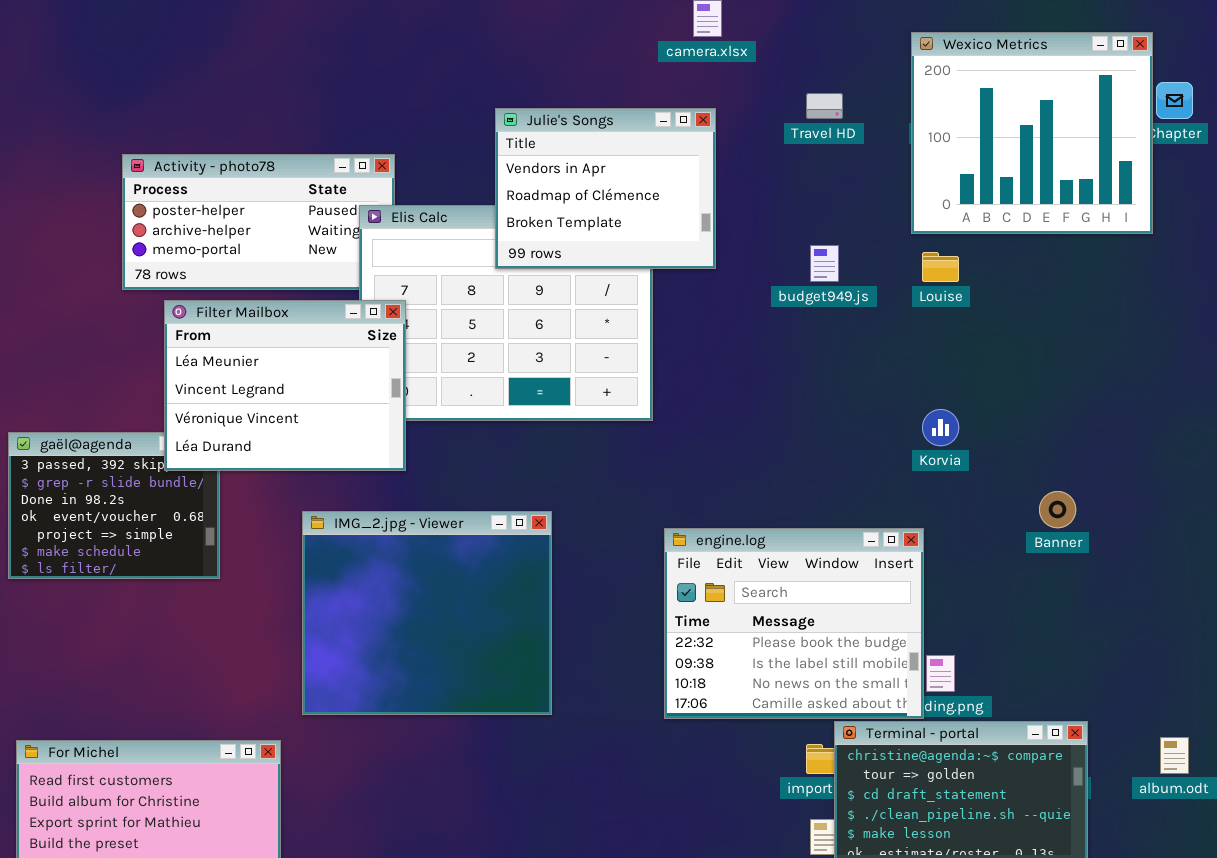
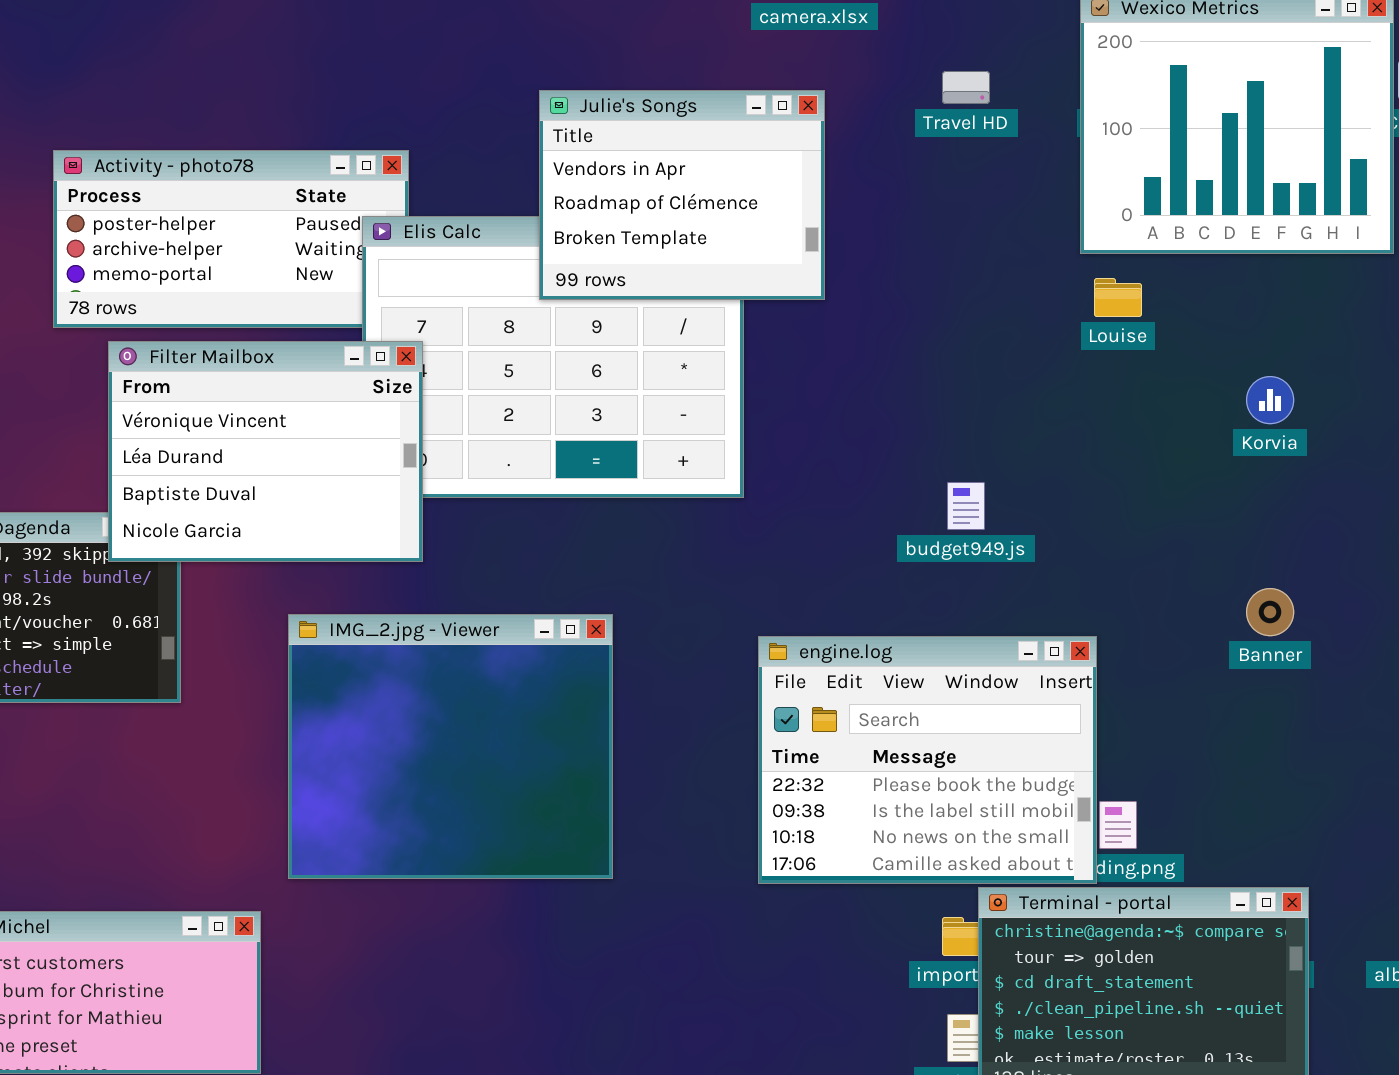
budget949.js: [810,245,839,282] -> [947,482,985,530], moved
Filter Mailbox: [164,300,406,471] -> [108,341,423,562], scrolled down 2 rows
Korvia: [922,409,959,446] -> [1246,376,1294,424], moved

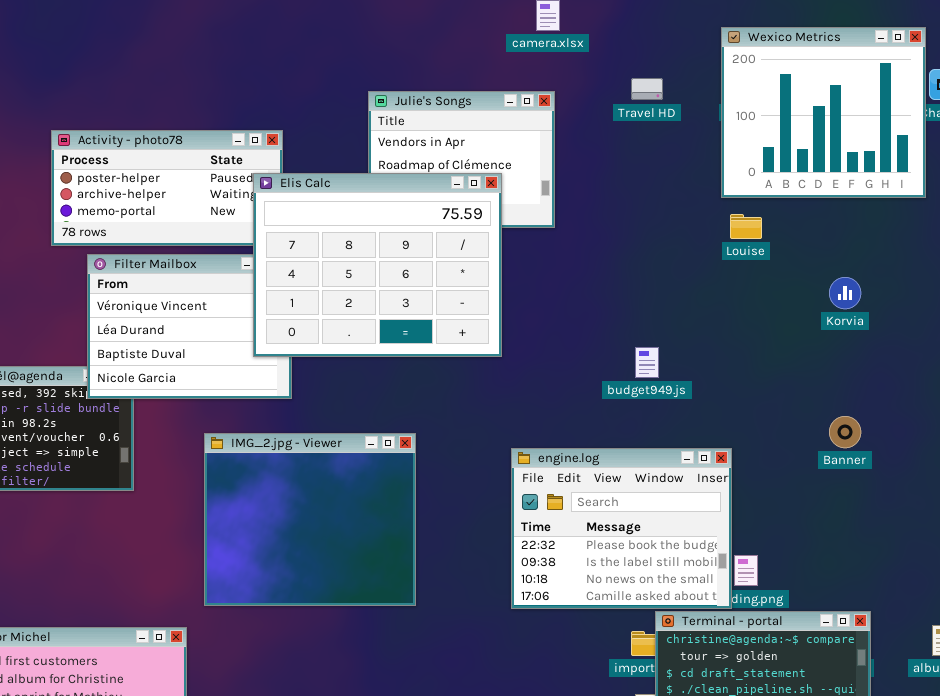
Elis Calc: [362,216,744,498] -> [253,173,502,357], raised

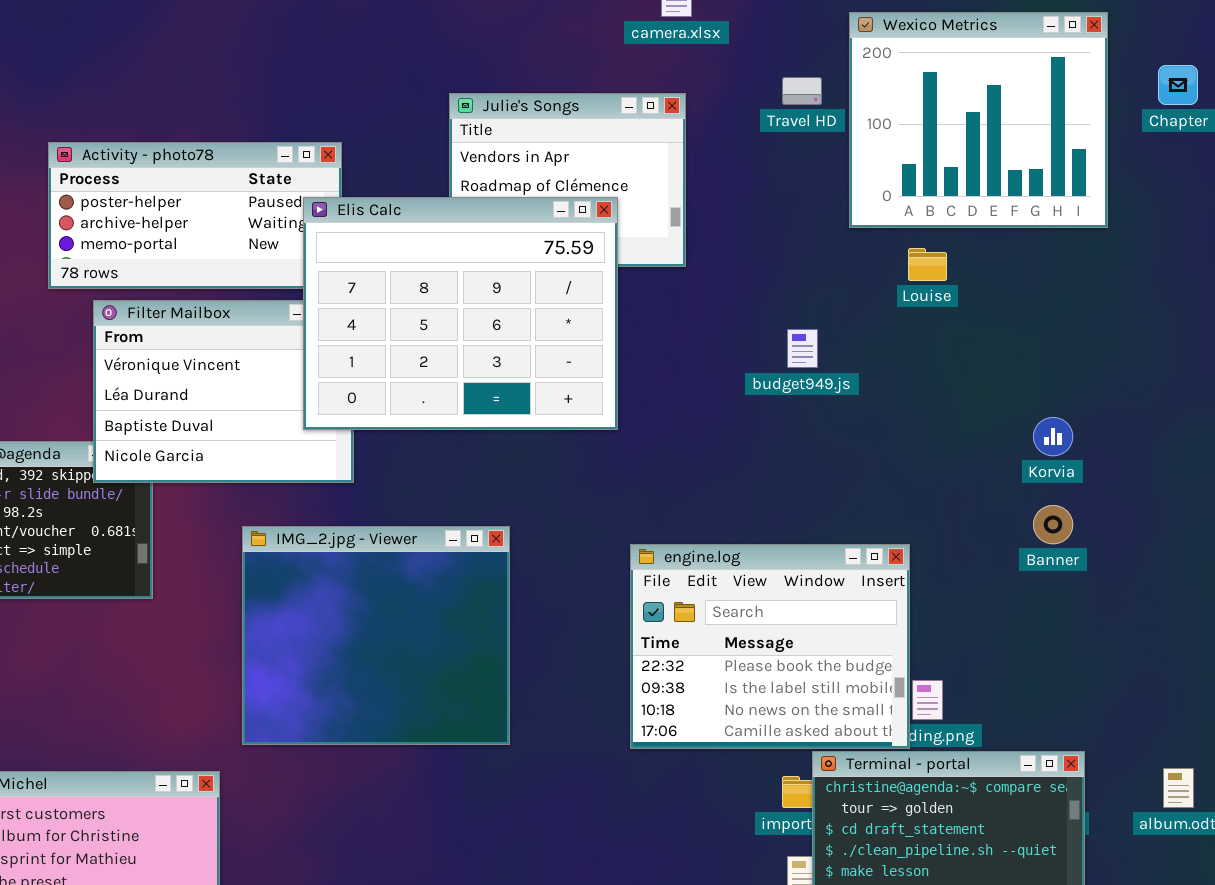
Wexico Metrics: [721,27,926,198] -> [849,12,1108,228], moved
Korvia: [829,277,861,309] -> [1033,417,1073,456], moved
budget949.js: [635,347,659,378] -> [787,329,818,368], moved

